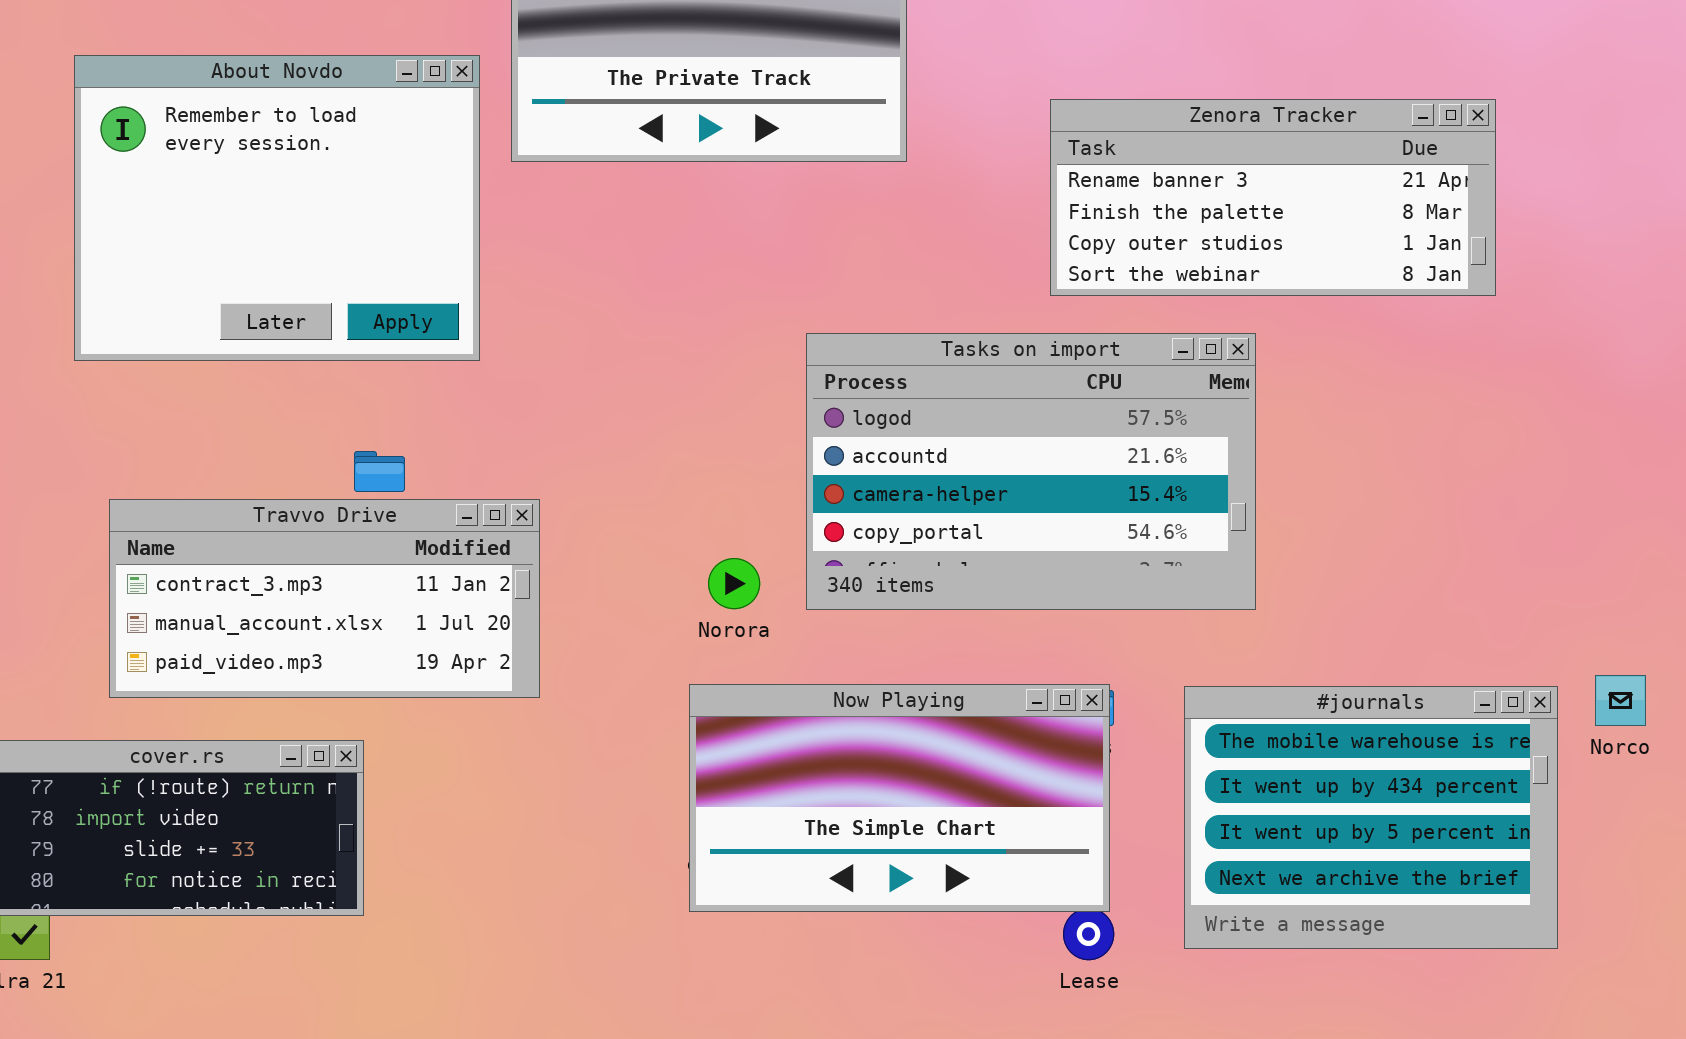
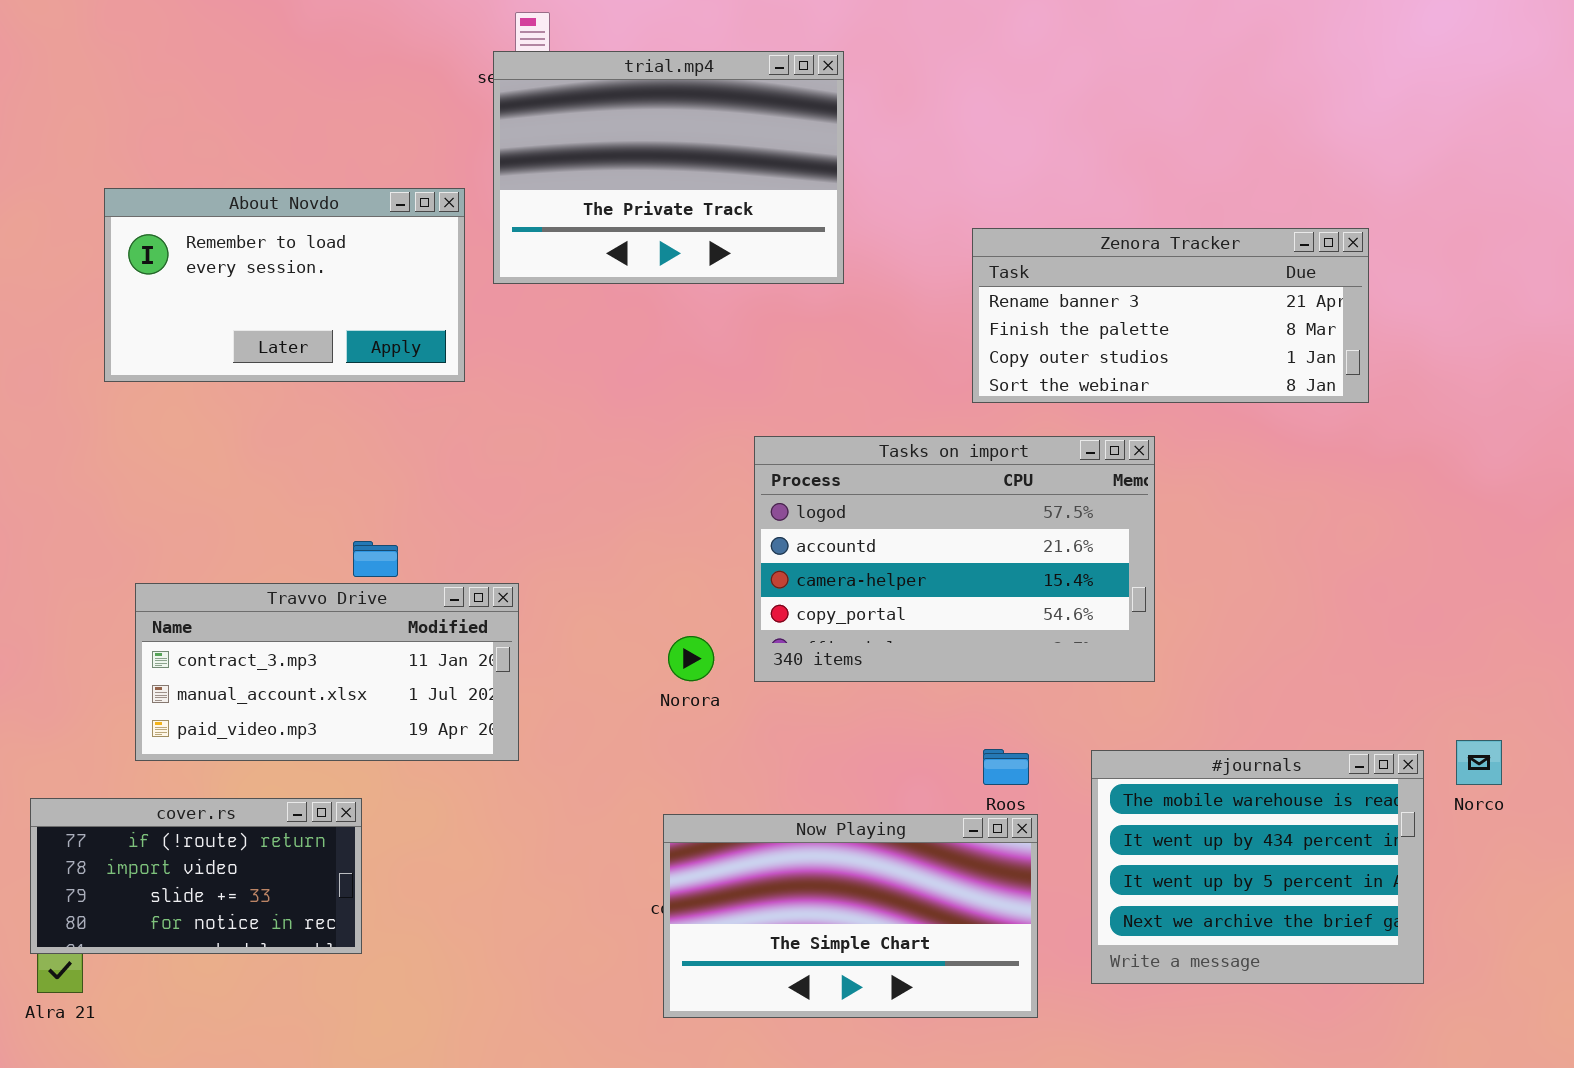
About Novdo: [74,55,480,361] -> [104,188,465,382], resized
Now Playing: [689,684,1110,912] -> [663,814,1038,1018], moved

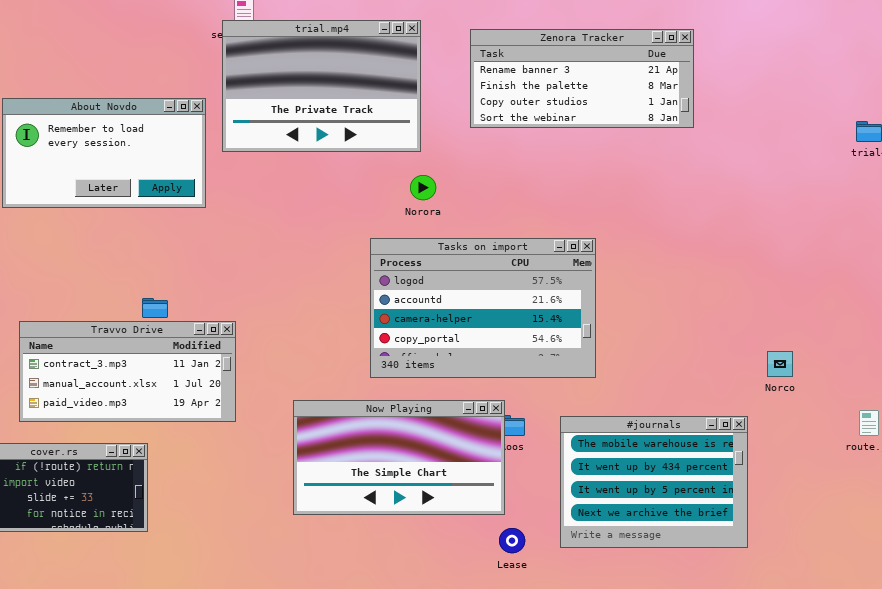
Zenora Tracker: [972,228,1369,403] -> [470,29,694,128], moved
Norora: [668,636,714,681] -> [410,175,436,200], moved
Norco: [1456,740,1502,785] -> [767,351,793,377], moved
Now Playing: [663,814,1038,1018] -> [293,400,505,515], moved

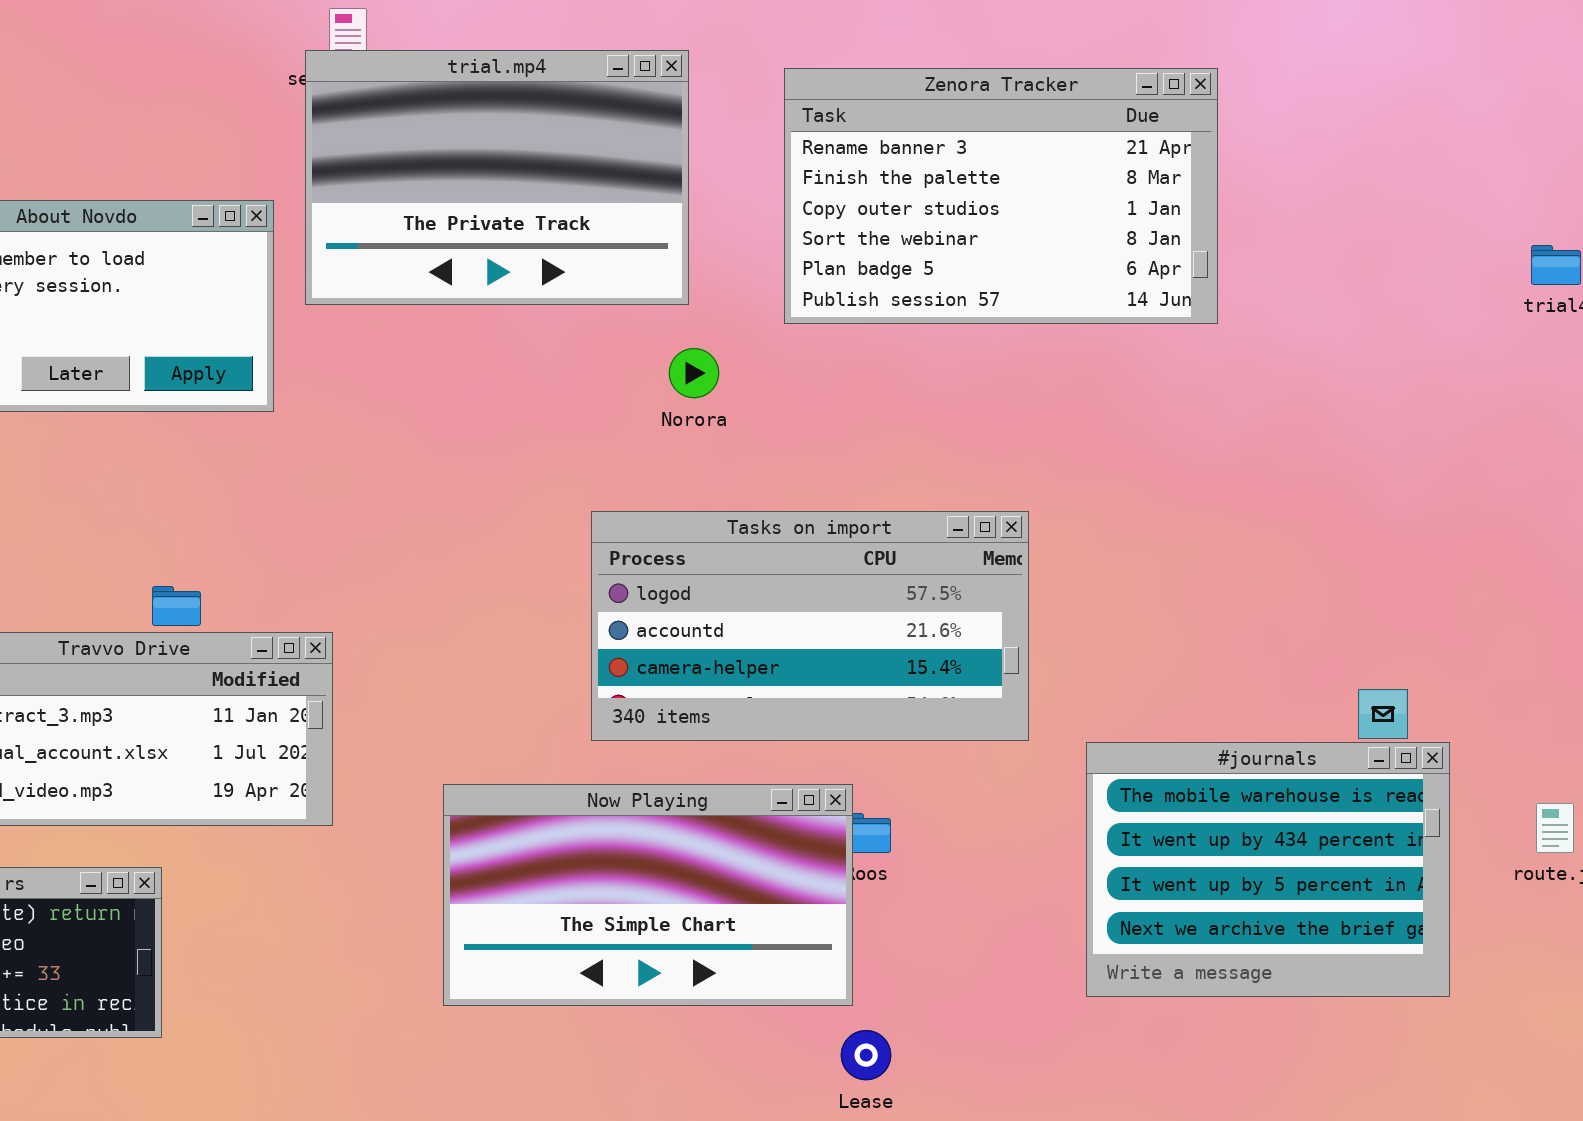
Zenora Tracker: [470,29,694,128] -> [784,68,1218,324], resized
Tasks on import: [370,238,596,378] -> [591,511,1029,741], resized
#journals: [560,416,748,548] -> [1086,742,1450,997], moved

